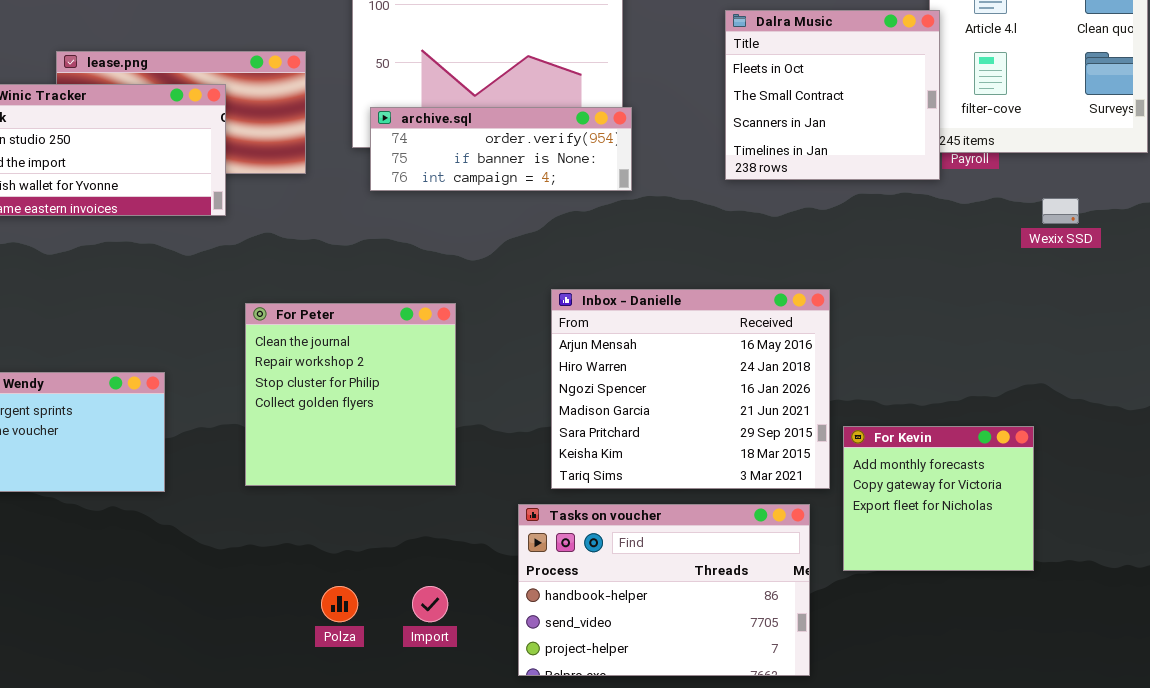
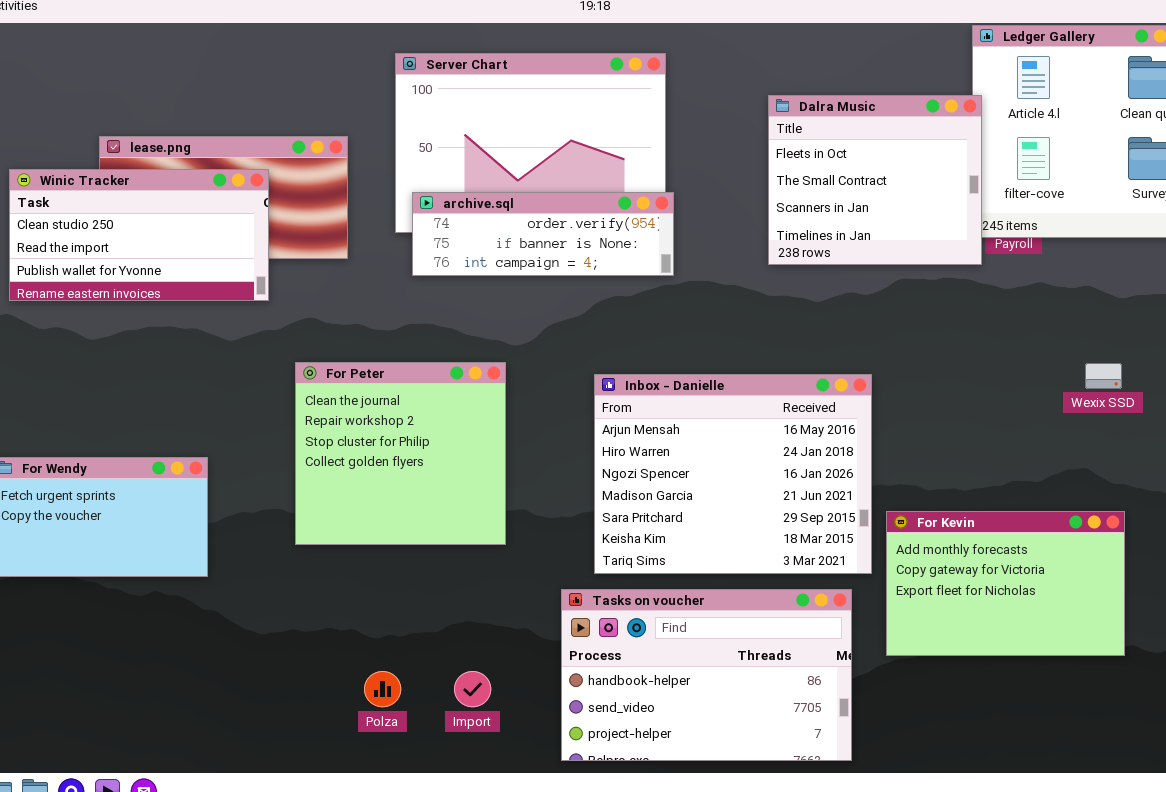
Wexix SSD: [1042,198,1079,224] -> [1085,363,1122,389], moved
For Peter: [245,303,456,486] -> [295,362,506,545], moved
For Kevin: [843,426,1034,571] -> [886,511,1125,656], resized

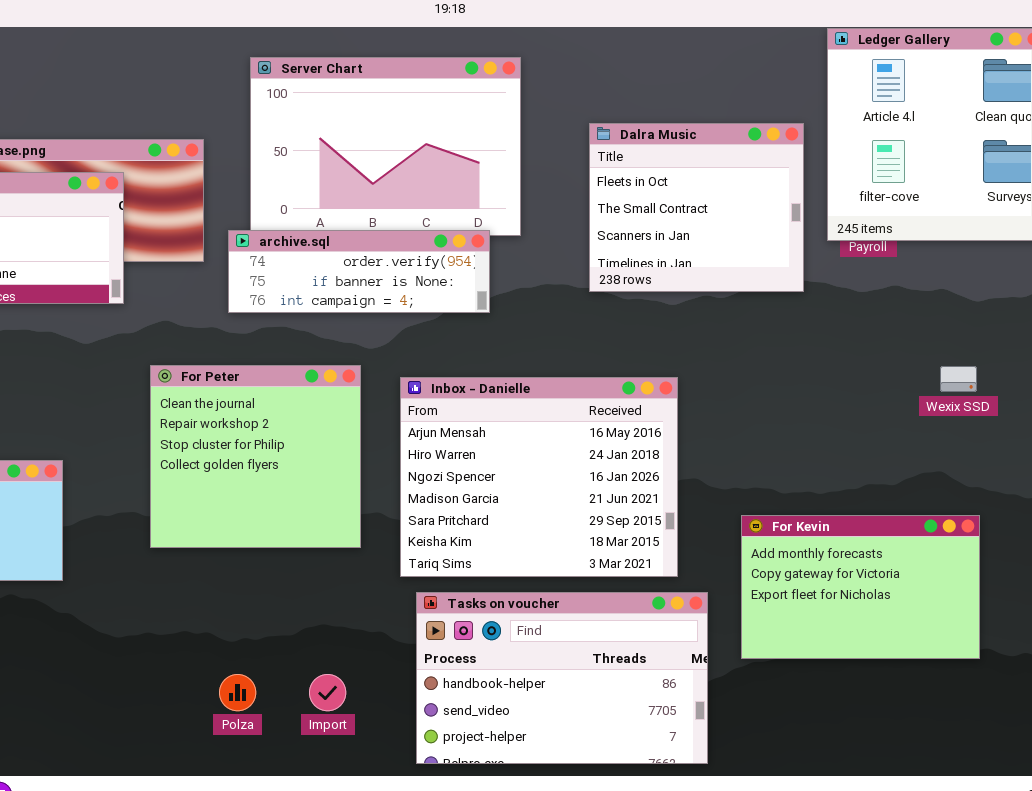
Dalra Music: [768,95,982,265] -> [589,123,804,292], moved
archive.sql: [412,192,674,276] -> [228,230,490,313], moved
Inbox - Danielle: [594,374,872,574] -> [400,377,678,577], moved

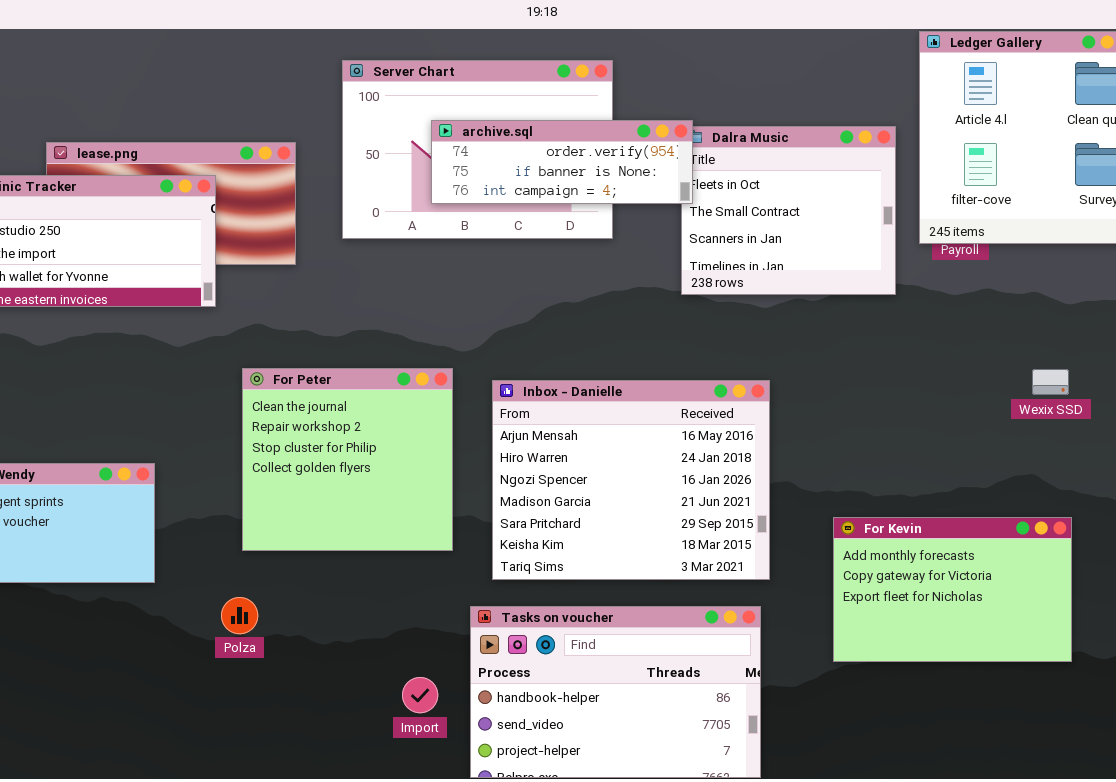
archive.sql: [228,230,490,313] -> [431,120,693,204], moved
Tasks on voucher: [416,592,708,764] -> [470,606,761,778], moved
Polza: [219,674,256,711] -> [221,597,258,634], moved

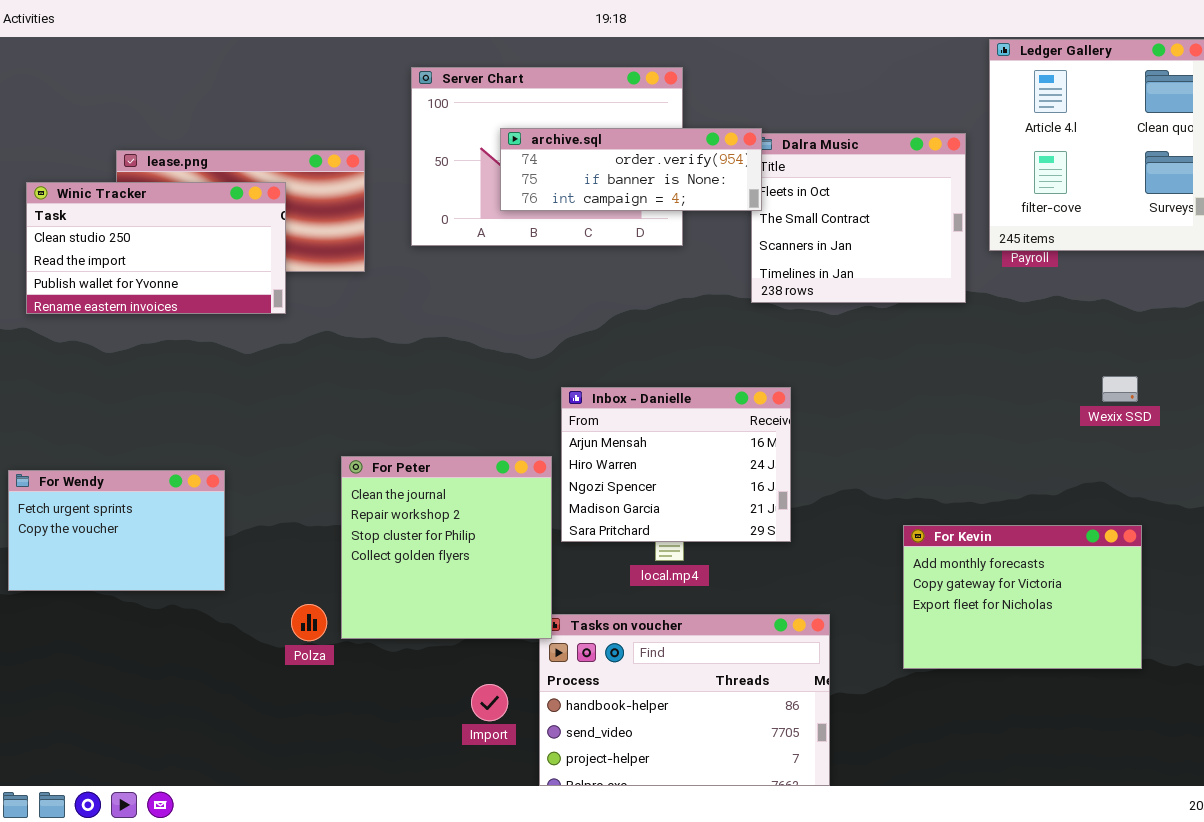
For Peter: [242,368,453,551] -> [341,456,552,639], moved
Inbox - Danielle: [492,380,770,580] -> [561,387,791,542], resized

